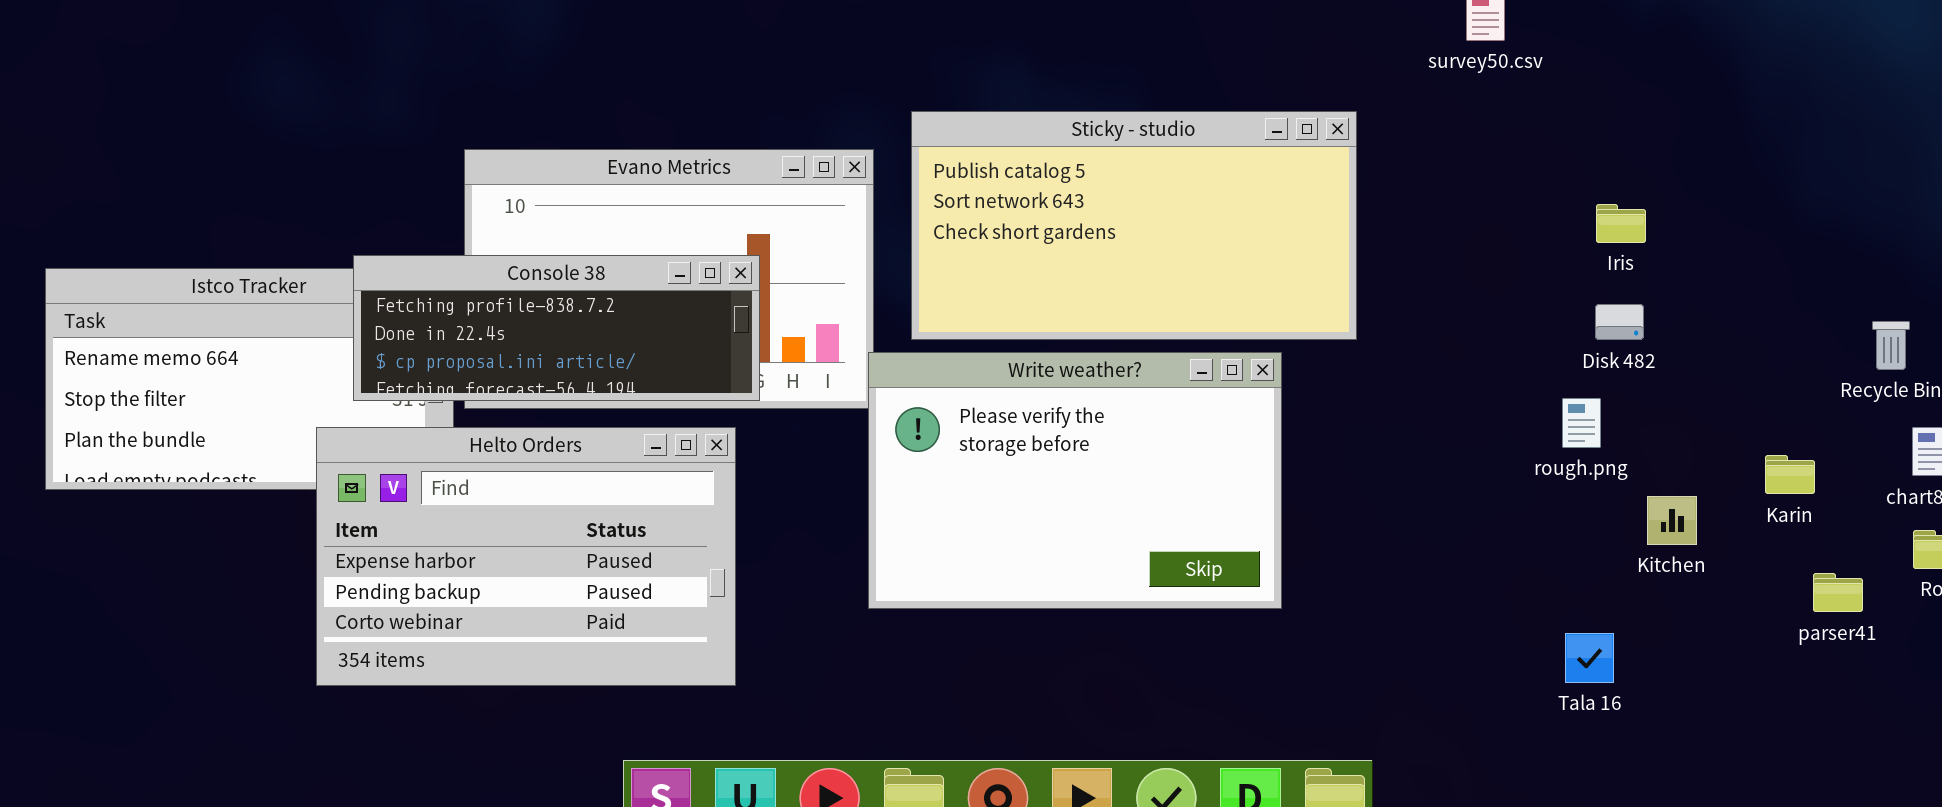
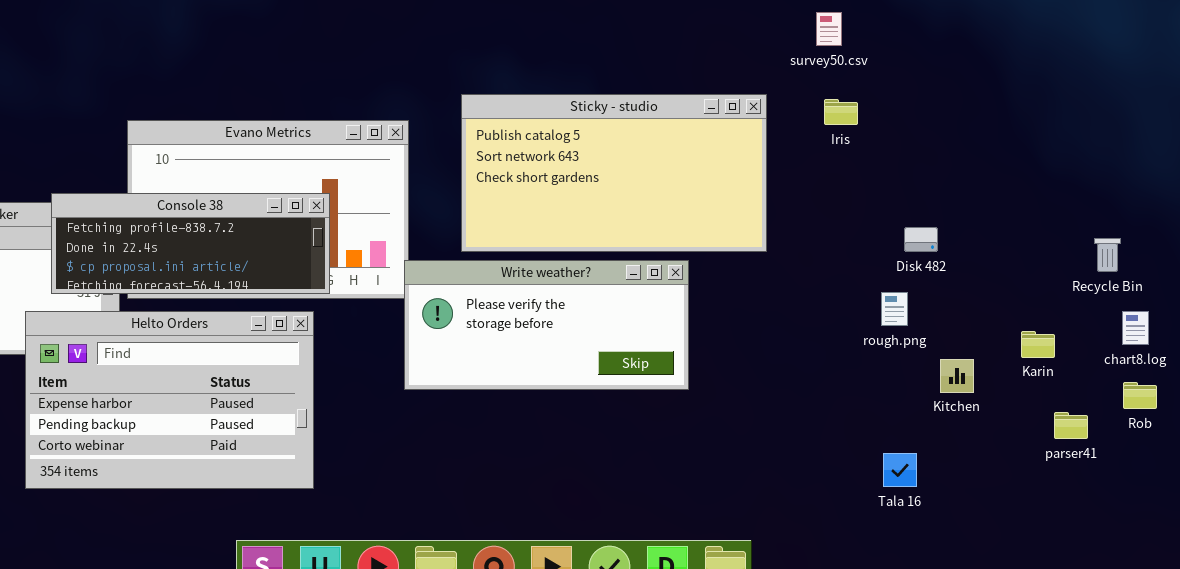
Sticky - studio: [911,111,1357,340] -> [461,94,767,252], moved
Iris: [1596,204,1646,243] -> [824,99,858,125], moved
Write weather?: [868,352,1282,609] -> [404,260,689,390], resized

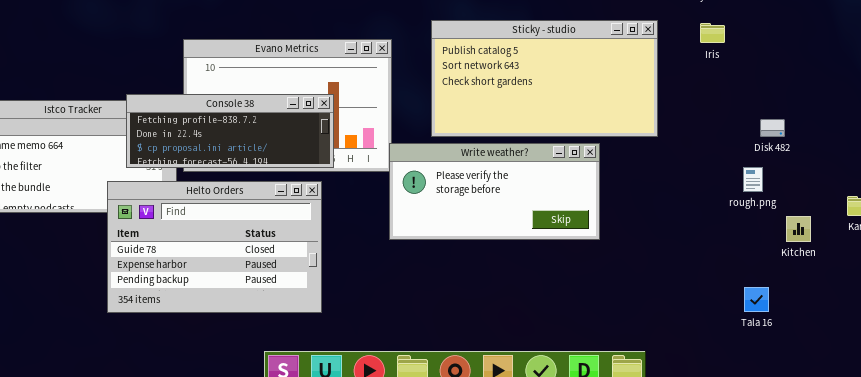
Helto Orders: [25,311,314,489] -> [107,181,322,313], scrolled up 1 row

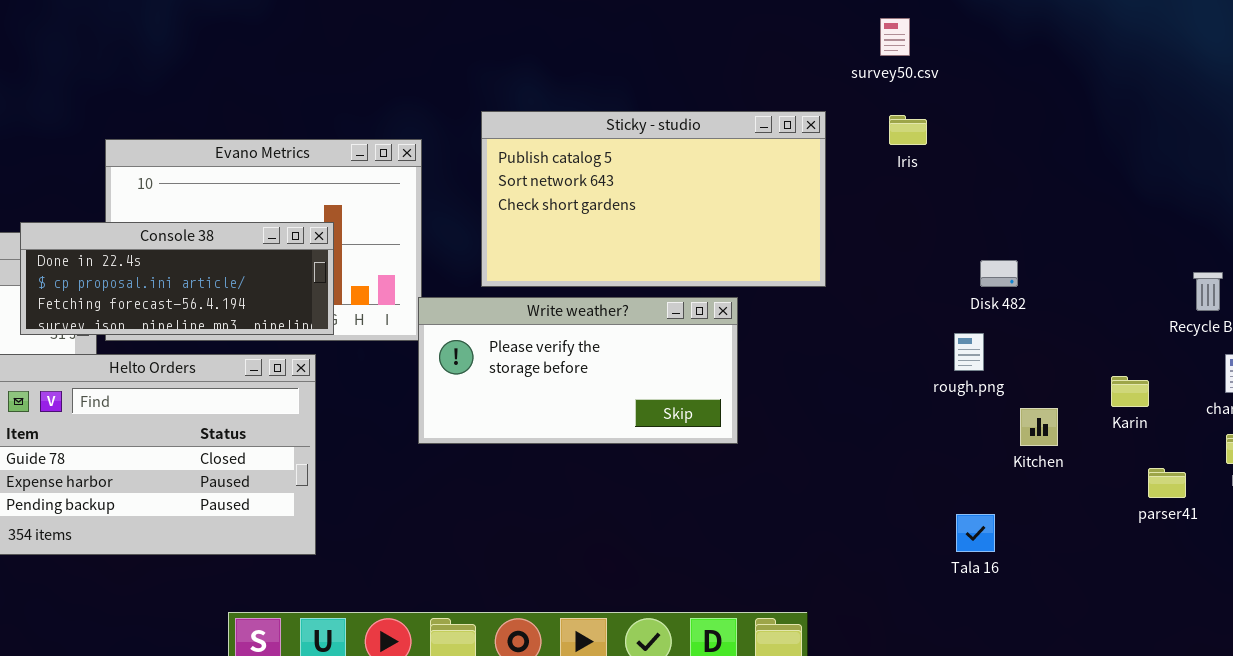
Console 38: [126,94,334,168] -> [20,222,334,335], scrolled down 1 row

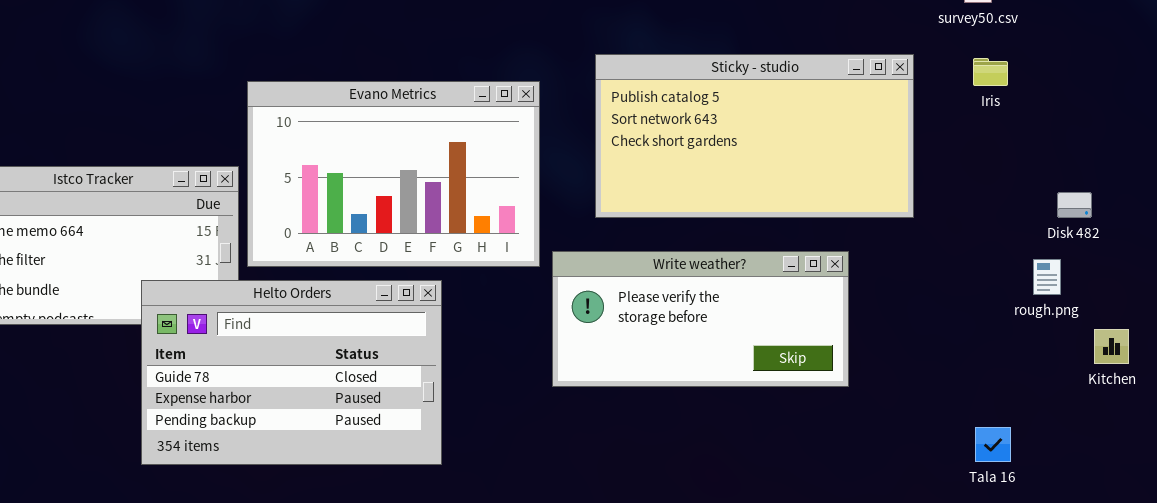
Console 38: [20,222,334,335] -> none, closed
Write weather?: [418,297,738,444] -> [552,251,849,387], moved
Tala 16: [956,514,995,552] -> [975,427,1011,462], moved

